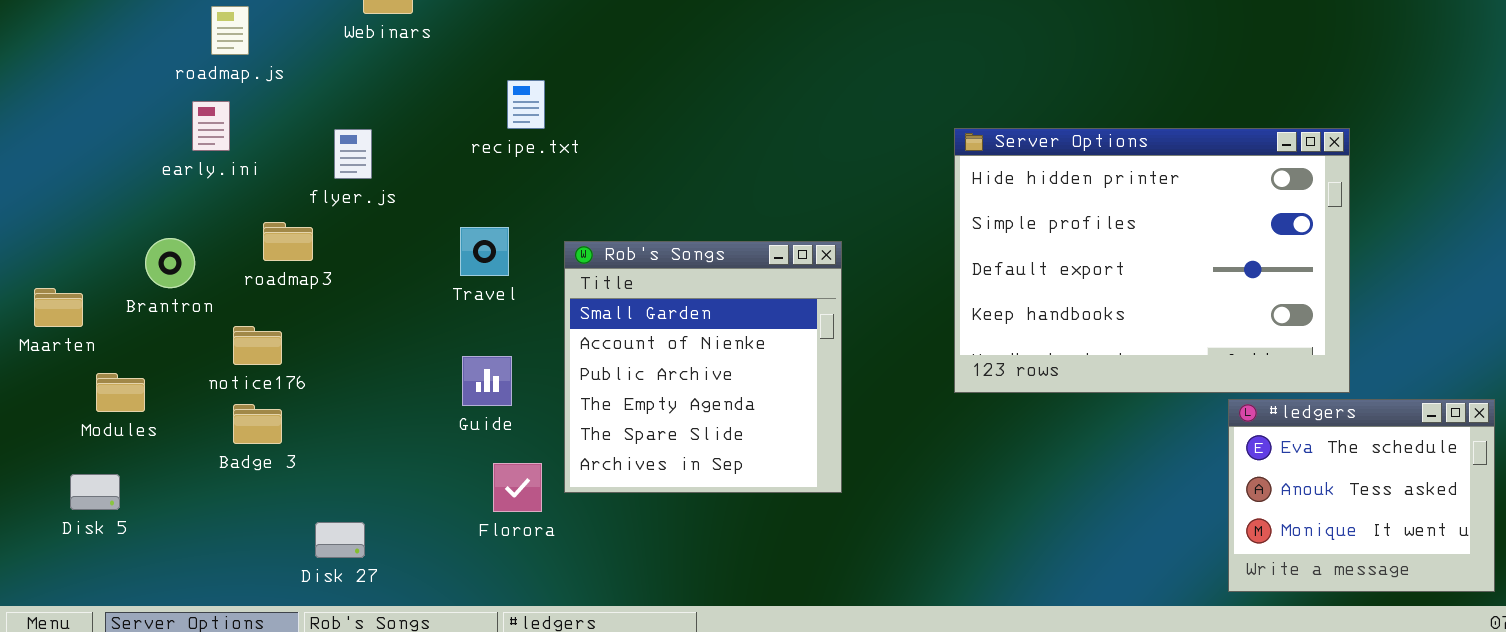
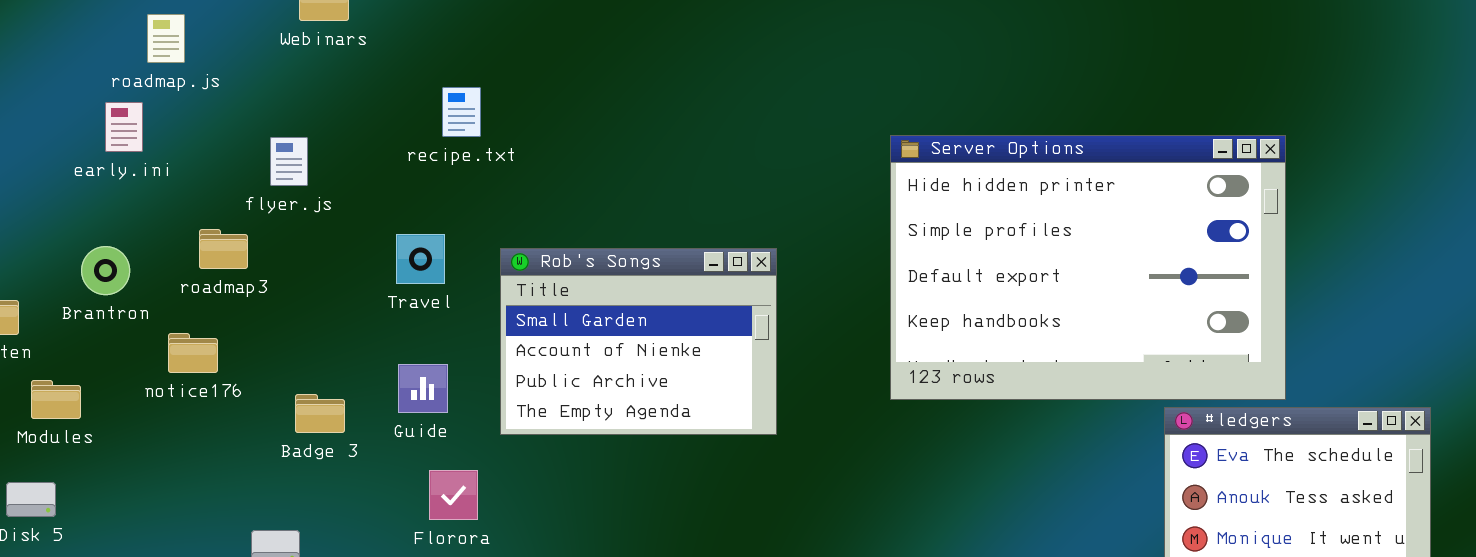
early.ini: [192,101,230,151] -> [105,102,143,152], moved
Rob's Songs: [564,241,842,493] -> [500,248,777,435], resized
Badge 3: [233,404,282,444] -> [295,394,345,433], moved

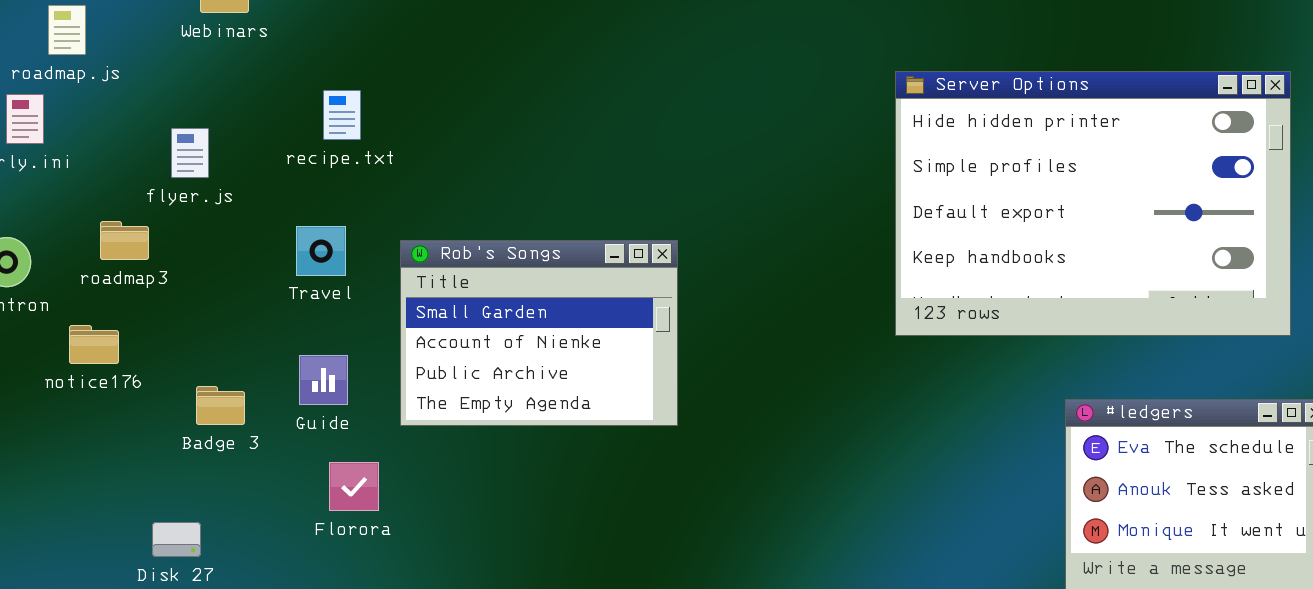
recipe.txt: [442,87,481,137] -> [323,90,361,140], moved
Server Options: [890,135,1286,400] -> [895,71,1291,336], moved

